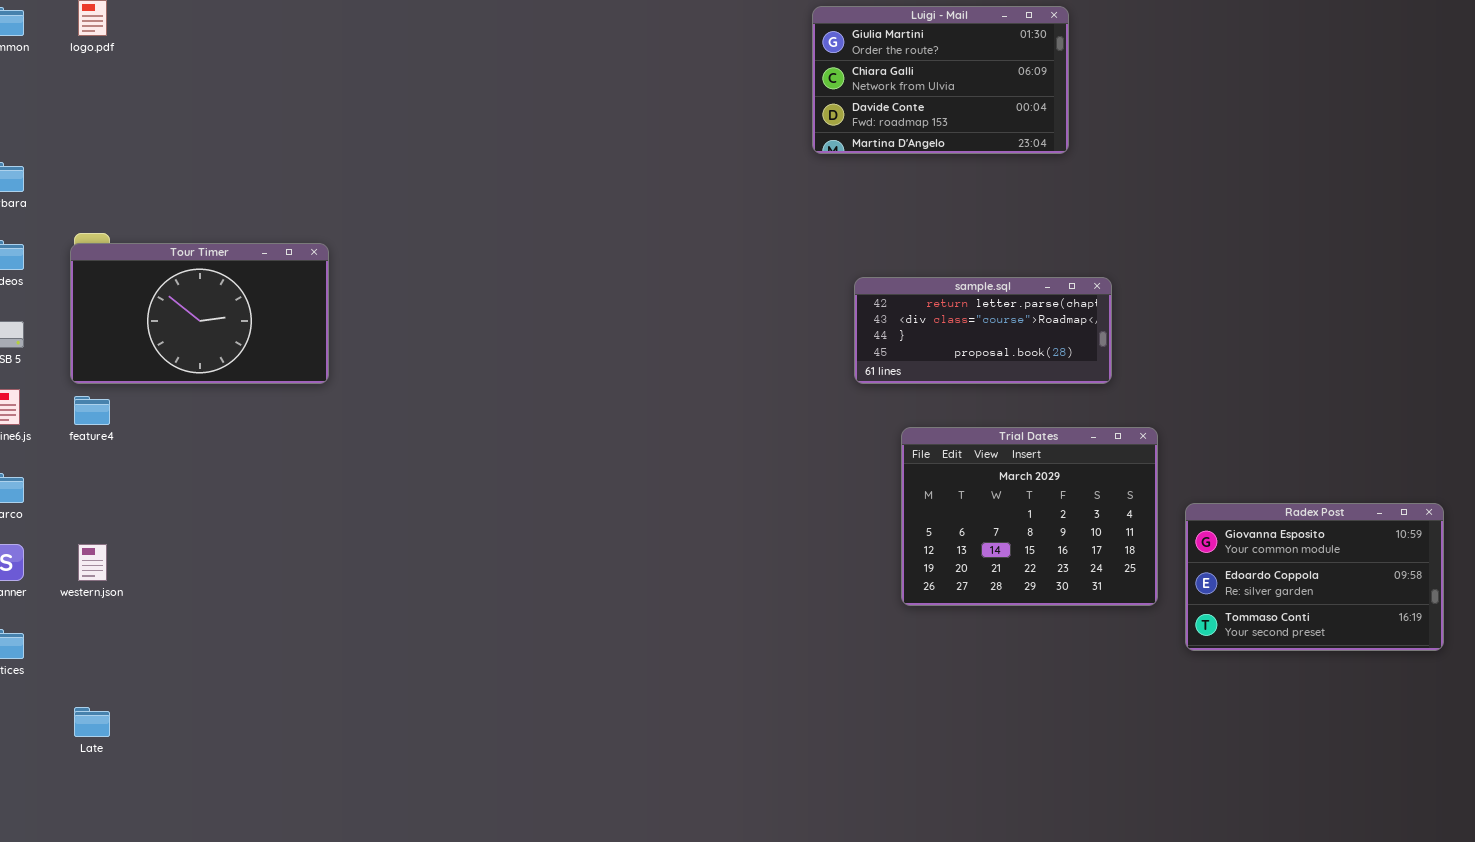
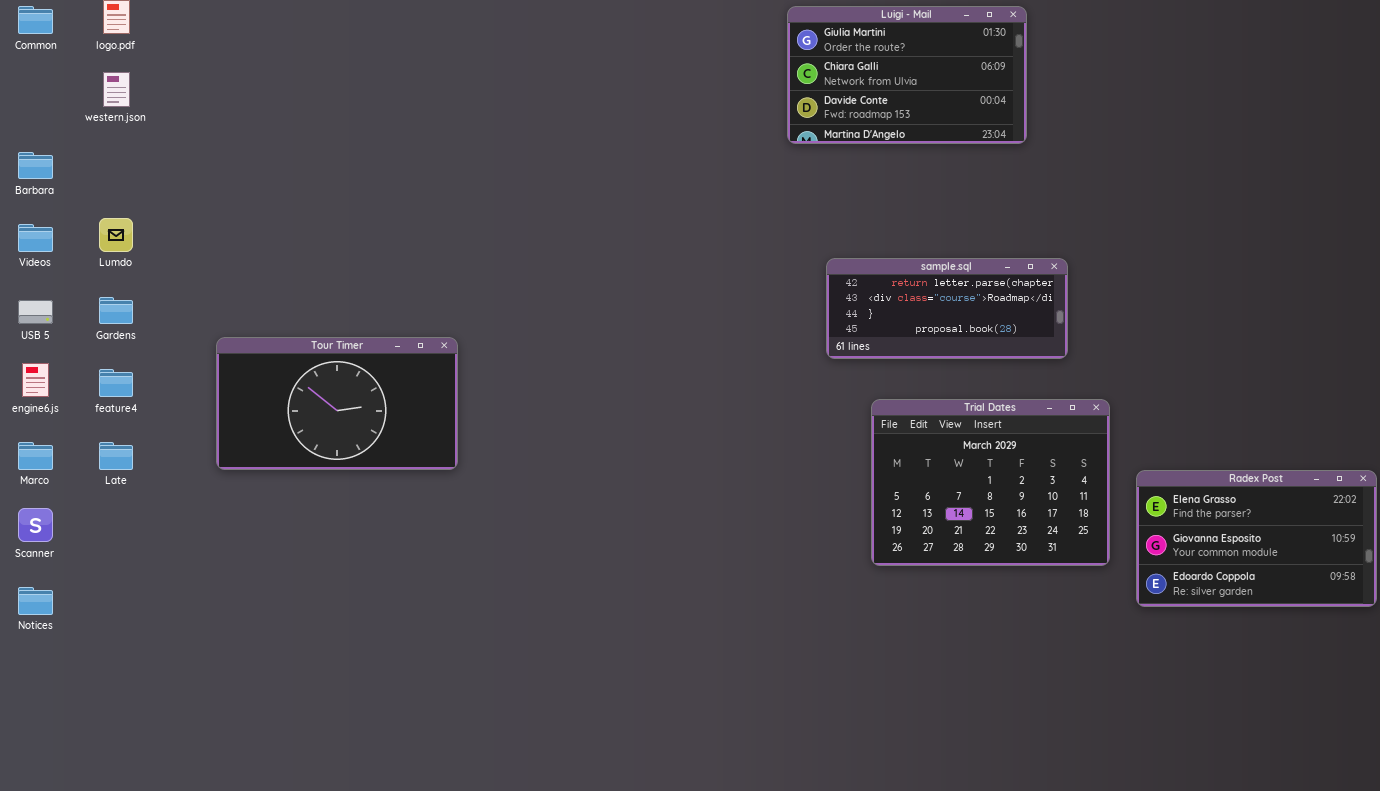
Tour Timer: [70,243,329,384] -> [216,337,458,470], moved
Radex Post: [1185,503,1444,651] -> [1136,470,1377,607], scrolled up 1 row
western.json: [78,544,107,581] -> [103,72,130,107], moved
Late: [74,707,110,737] -> [99,442,133,470], moved

